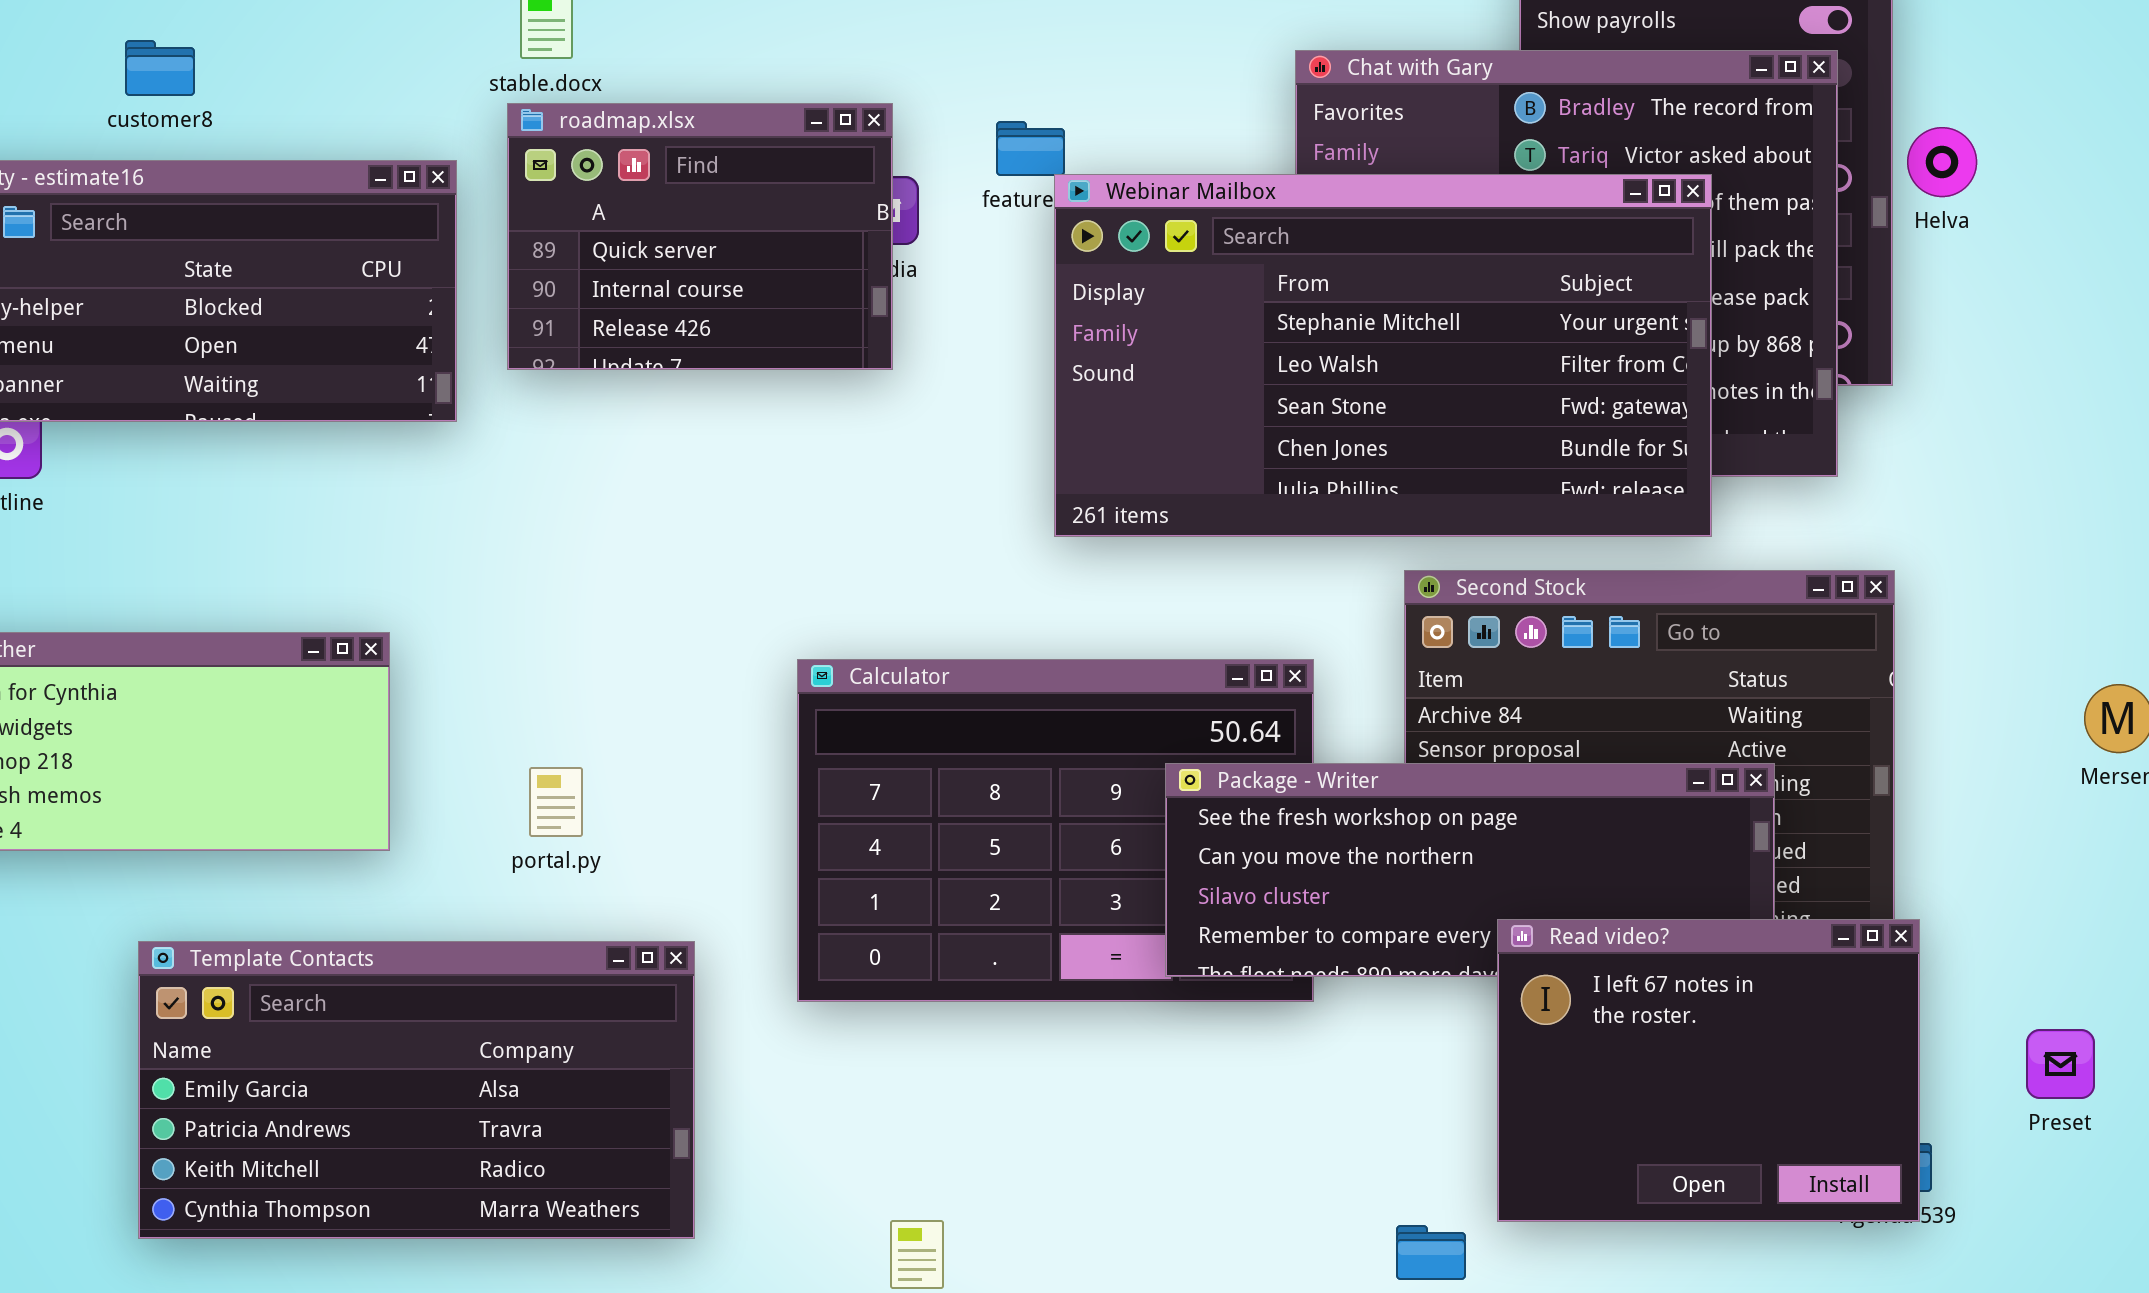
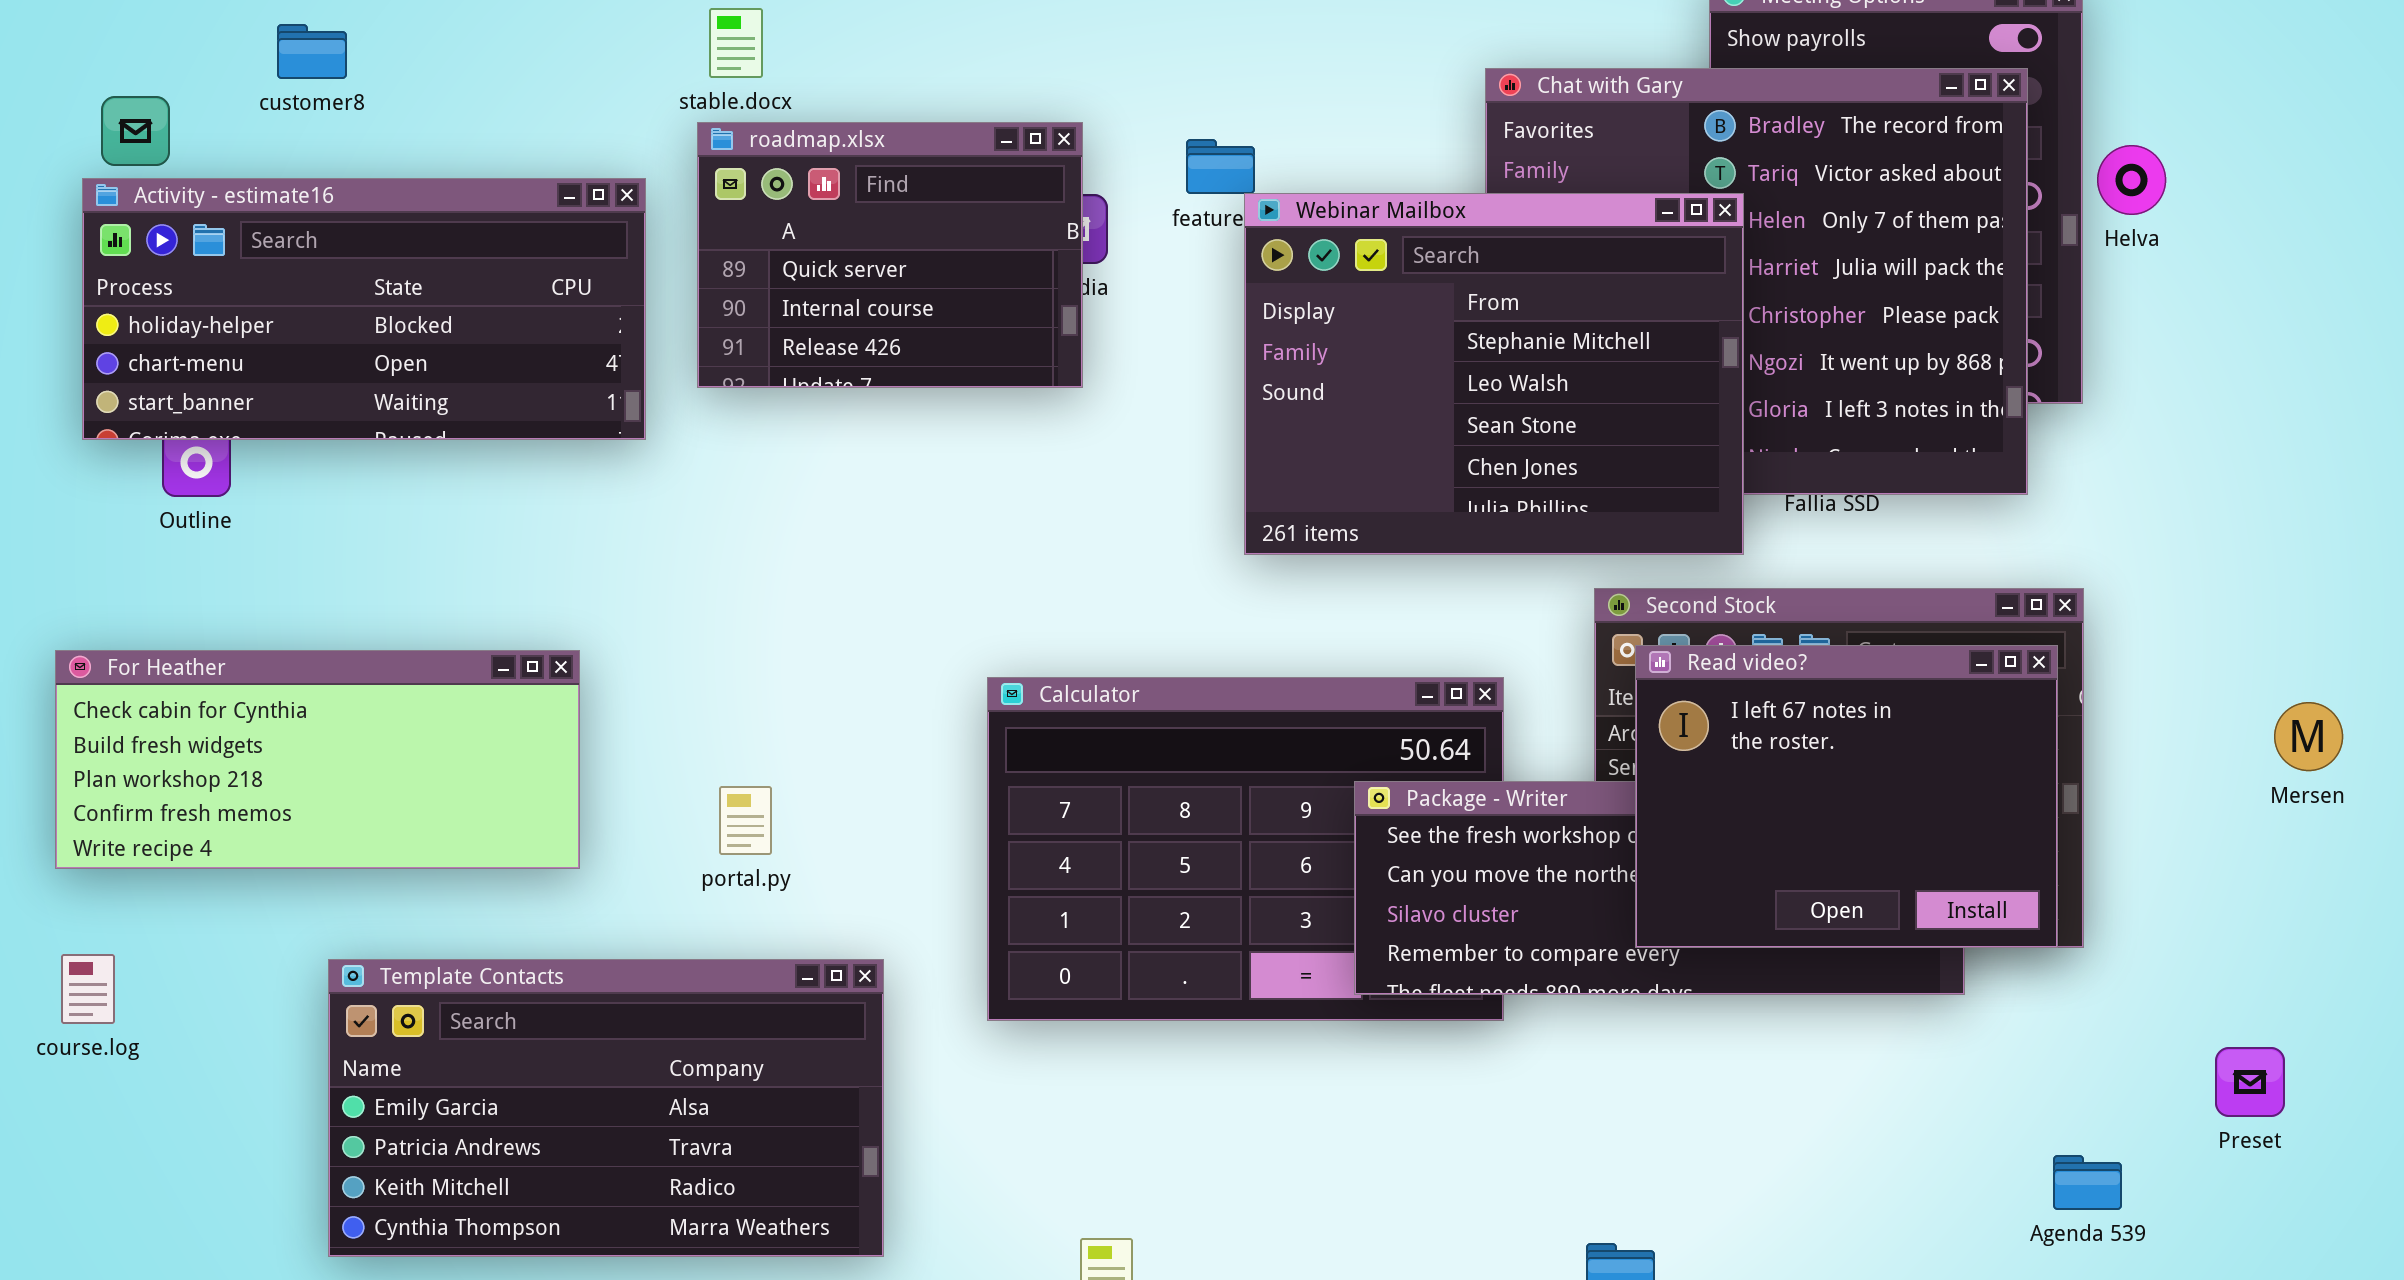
customer8: [125,40,195,96] -> [277,24,347,79], moved
Webinar Mailbox: [1054,174,1712,537] -> [1244,193,1744,555], resized
Read video?: [1497,919,1920,1222] -> [1635,645,2058,948], moved

